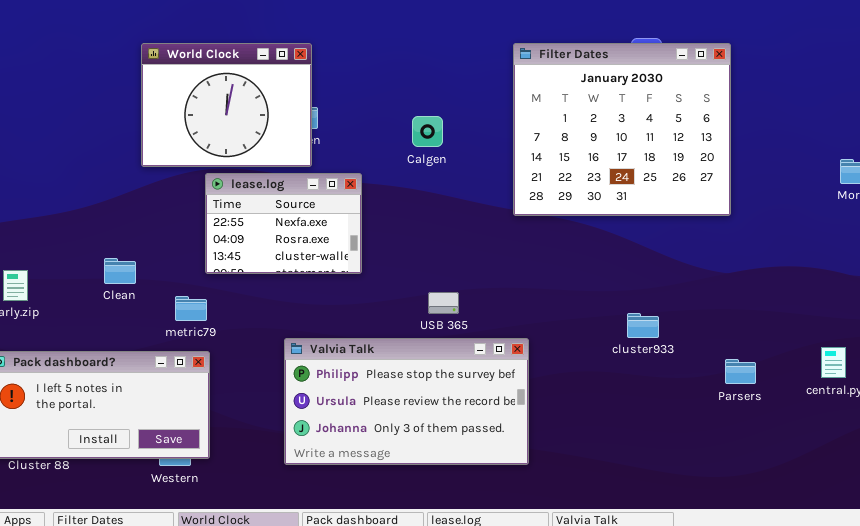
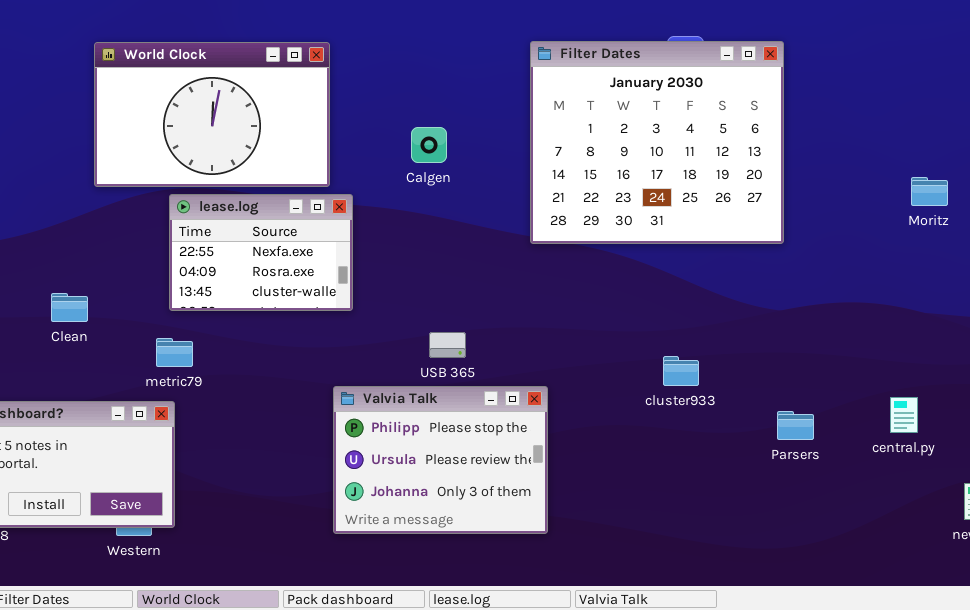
World Clock: [141,43,312,167] -> [94,42,330,187], resized
metric79: [175,296,207,321] -> [156,338,193,367], moved
Valvia Talk: [284,338,529,465] -> [333,386,548,534], resized

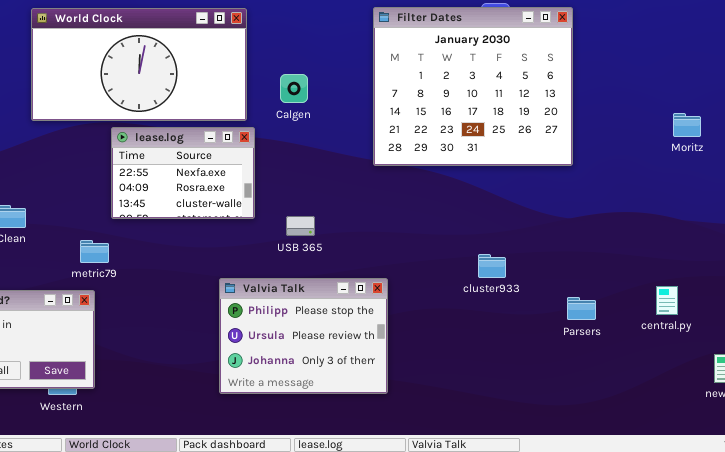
World Clock: [94,42,330,187] -> [31,8,247,121], resized
lease.log: [169,194,353,311] -> [111,127,255,219], moved
USB 365: [429,332,466,358] -> [286,216,315,236], moved

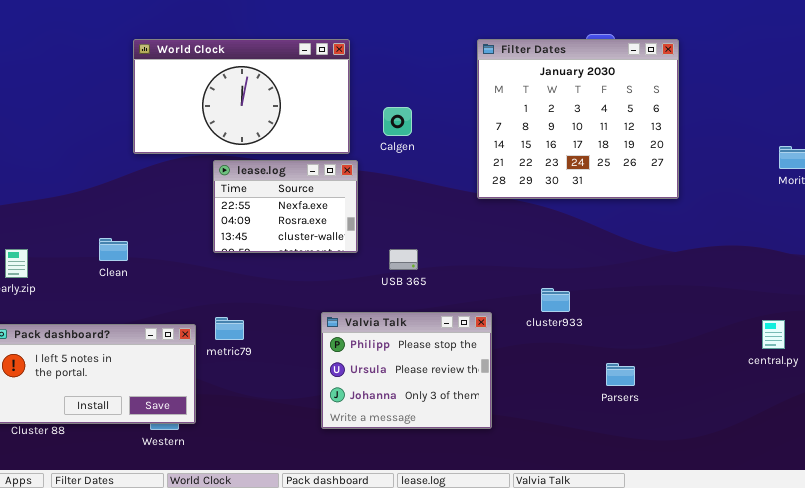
metric79: [80,240,109,263] -> [215,317,244,340], moved
cluster933: [478,254,506,278] -> [541,288,570,312], moved
Parsers: [567,297,596,320] -> [606,363,635,386], moved

